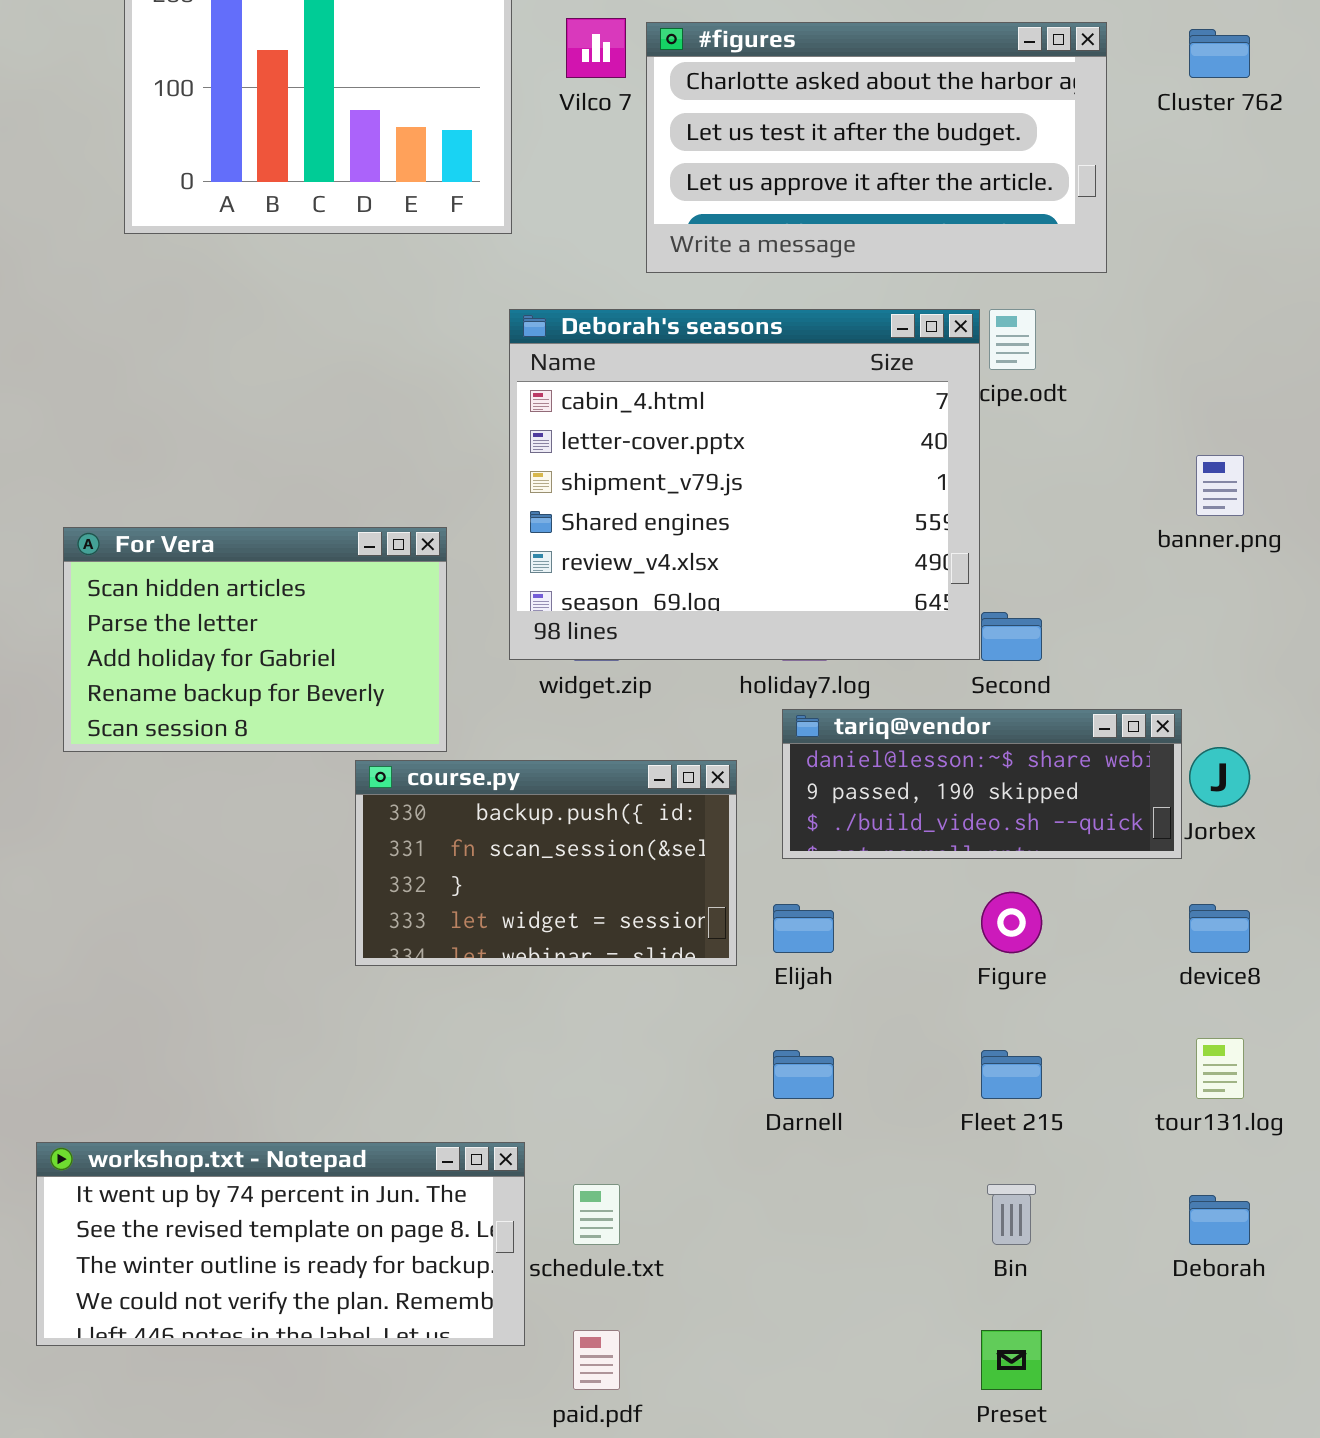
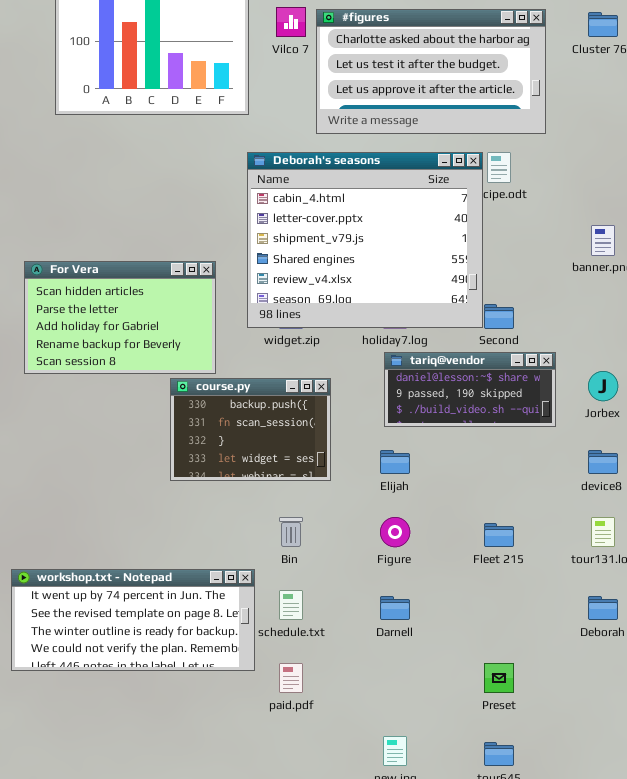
tariq@vendor: [782,709,1182,859] -> [384,352,556,427], resized
course.py: [355,760,737,966] -> [170,378,331,481], resized
Figure: [981,892,1042,953] -> [380,517,410,547], moved
Darnell: [773,1050,834,1099] -> [380,596,410,620], moved
Bin: [987,1184,1036,1245] -> [279,517,303,547], moved

